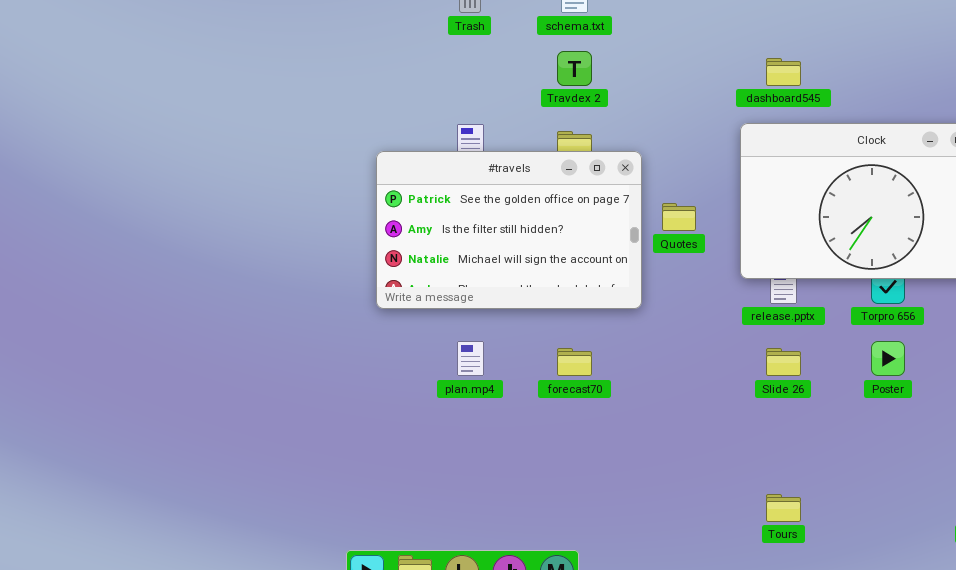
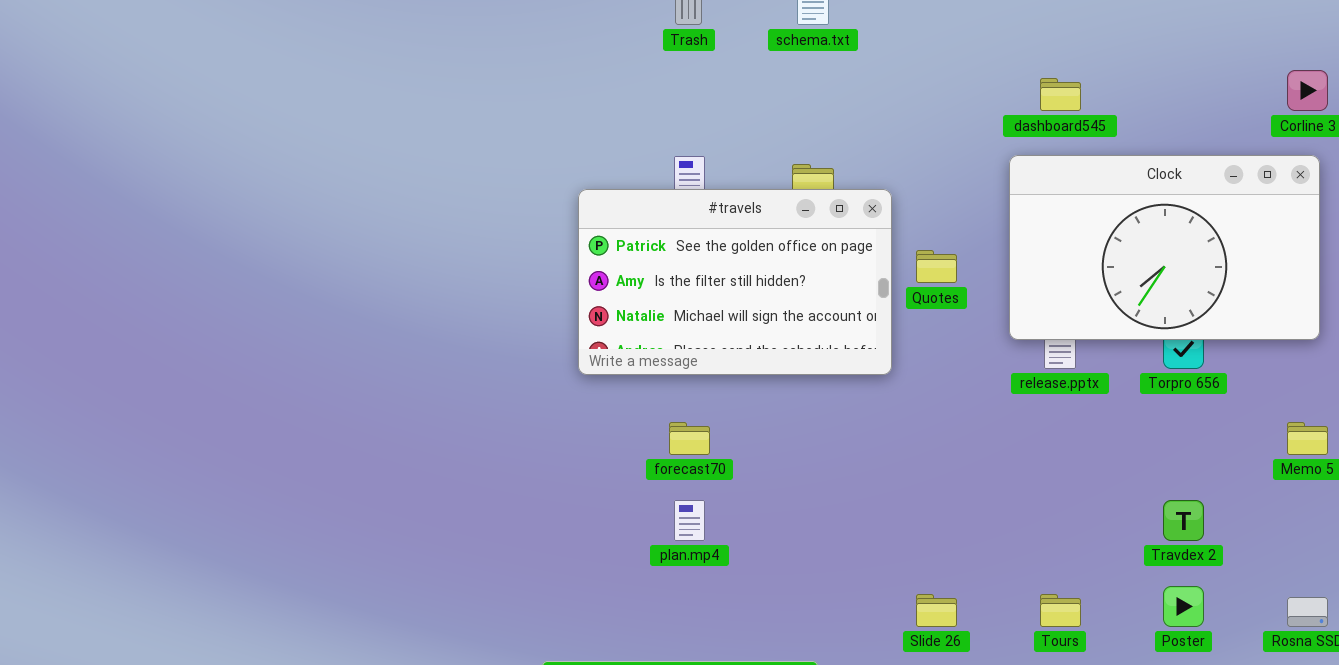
Travdex 2: [557,51,592,86] -> [1163,500,1204,541], moved
plan.mp4: [457,341,484,376] -> [674,500,705,541], moved
Poster: [871,341,905,376] -> [1163,586,1204,627], moved
forecast70: [557,348,592,376] -> [669,422,710,455], moved
Slide 26: [766,348,801,376] -> [916,594,957,627], moved

